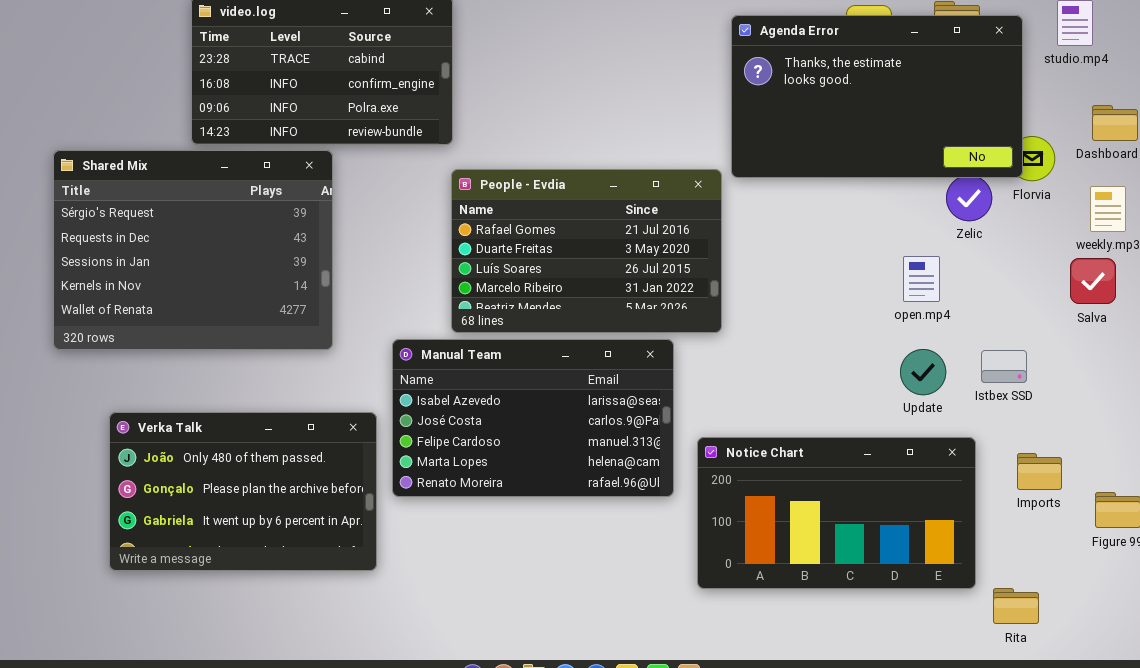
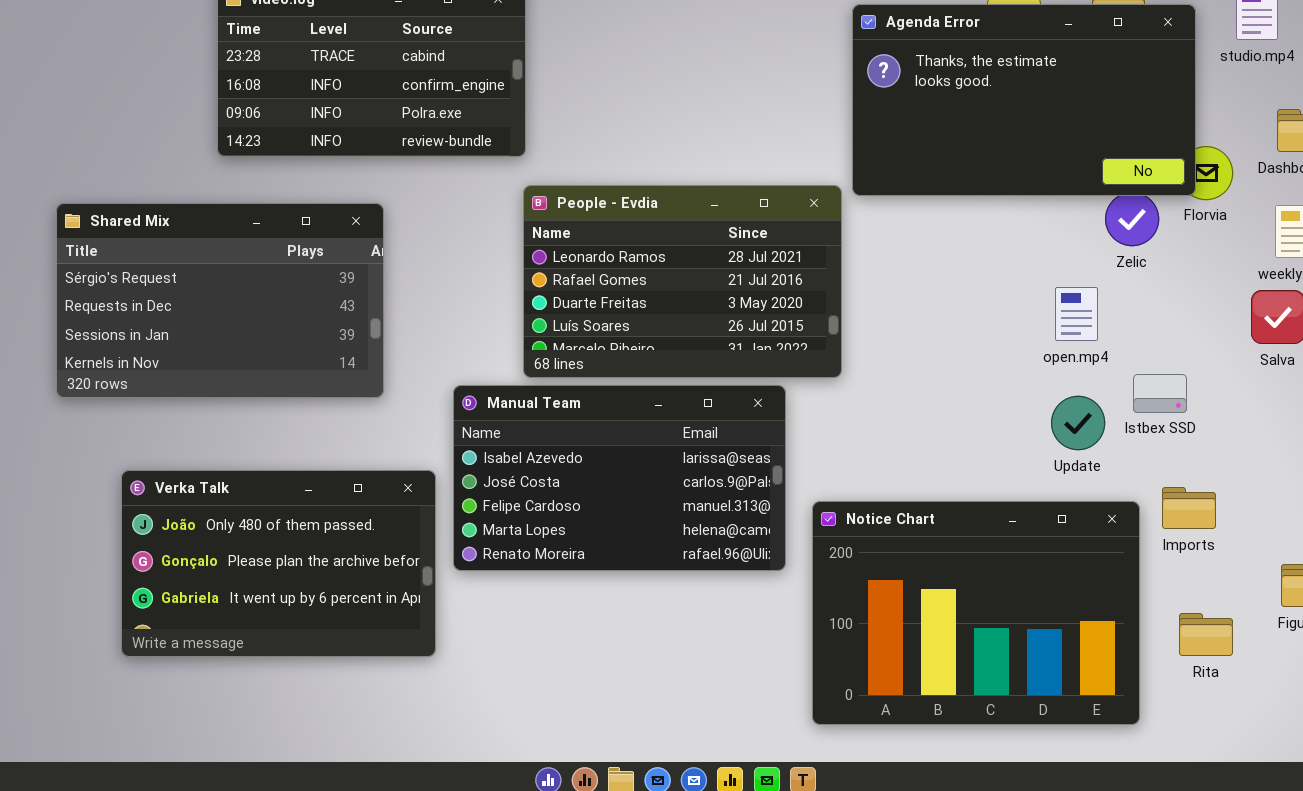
Shared Mix: [53,150,333,350] -> [56,203,384,398], resized
People - Evdia: [451,169,722,333] -> [523,185,842,378], scrolled up 1 row
Istbex SSD: [981,350,1027,383] -> [1133,374,1187,413], moved
Notice Chart: [697,437,976,589] -> [812,501,1140,725], resized
Imports: [1017,453,1062,490] -> [1162,487,1216,529], moved
Rita: [993,588,1039,624] -> [1179,613,1233,656], moved

